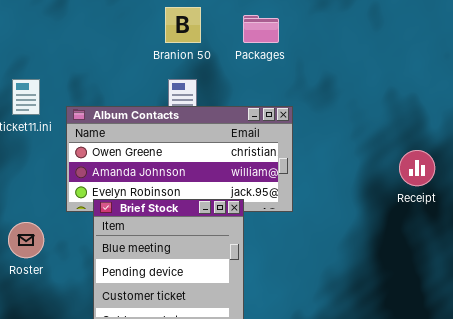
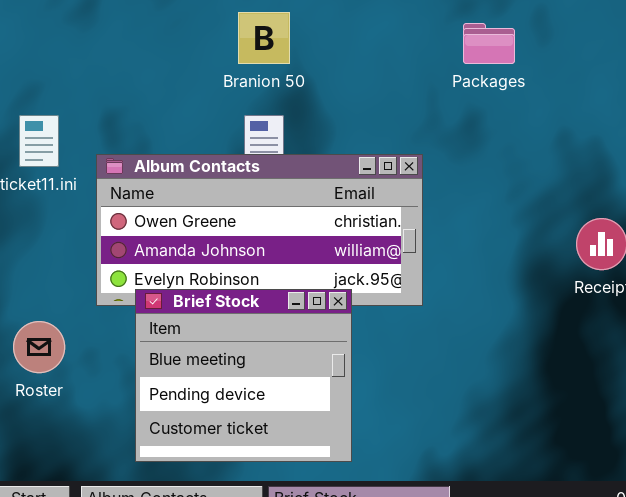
Packages: [243,15,279,43] -> [463,23,515,64], moved

